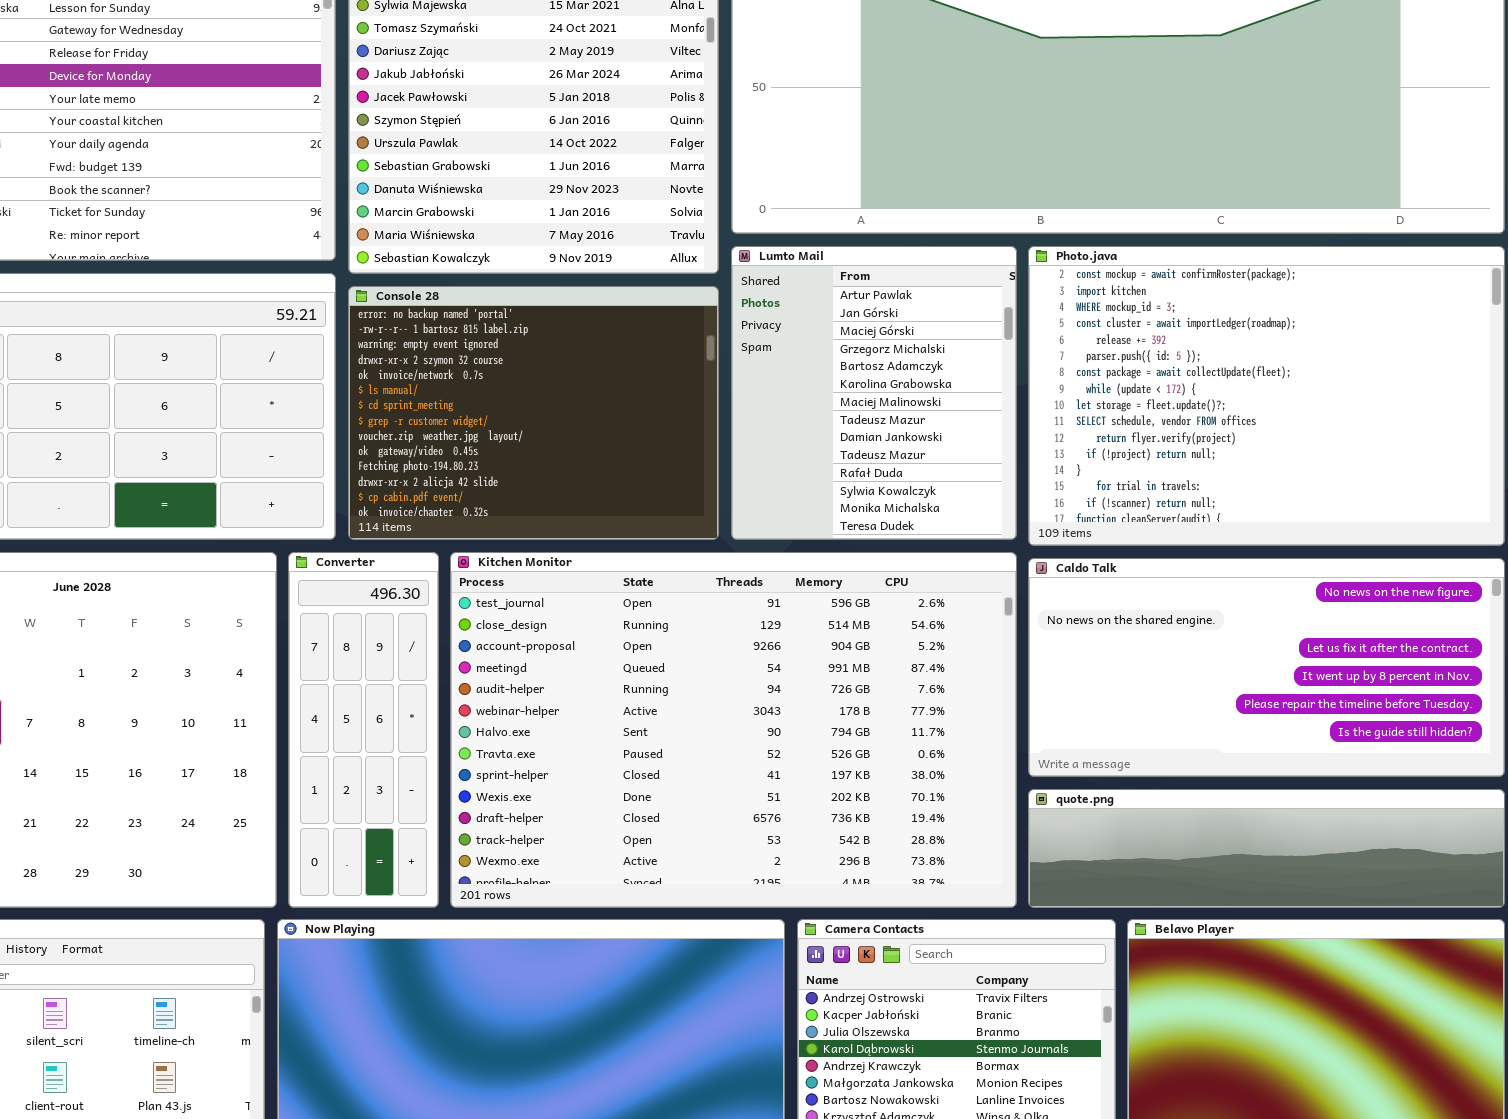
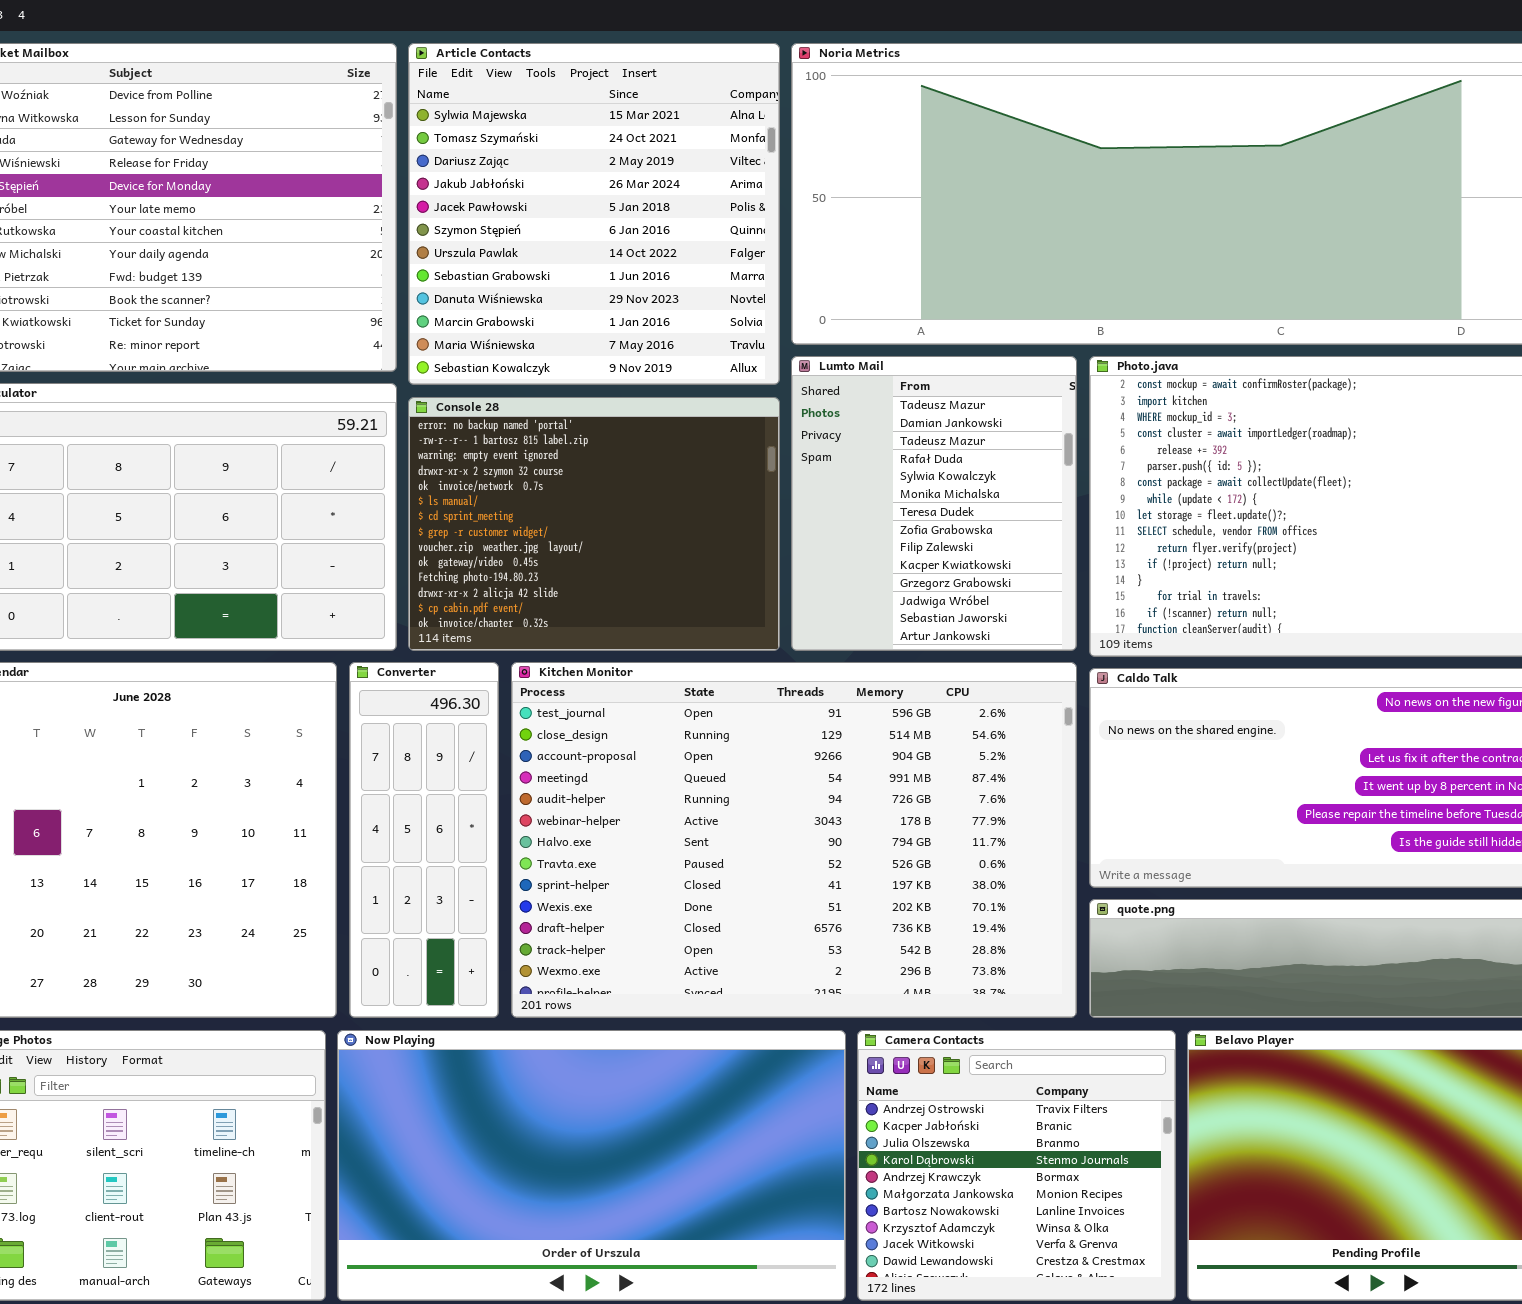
Lumto Mail: [731,246,1017,540] -> [791,356,1077,651], scrolled down 7 rows

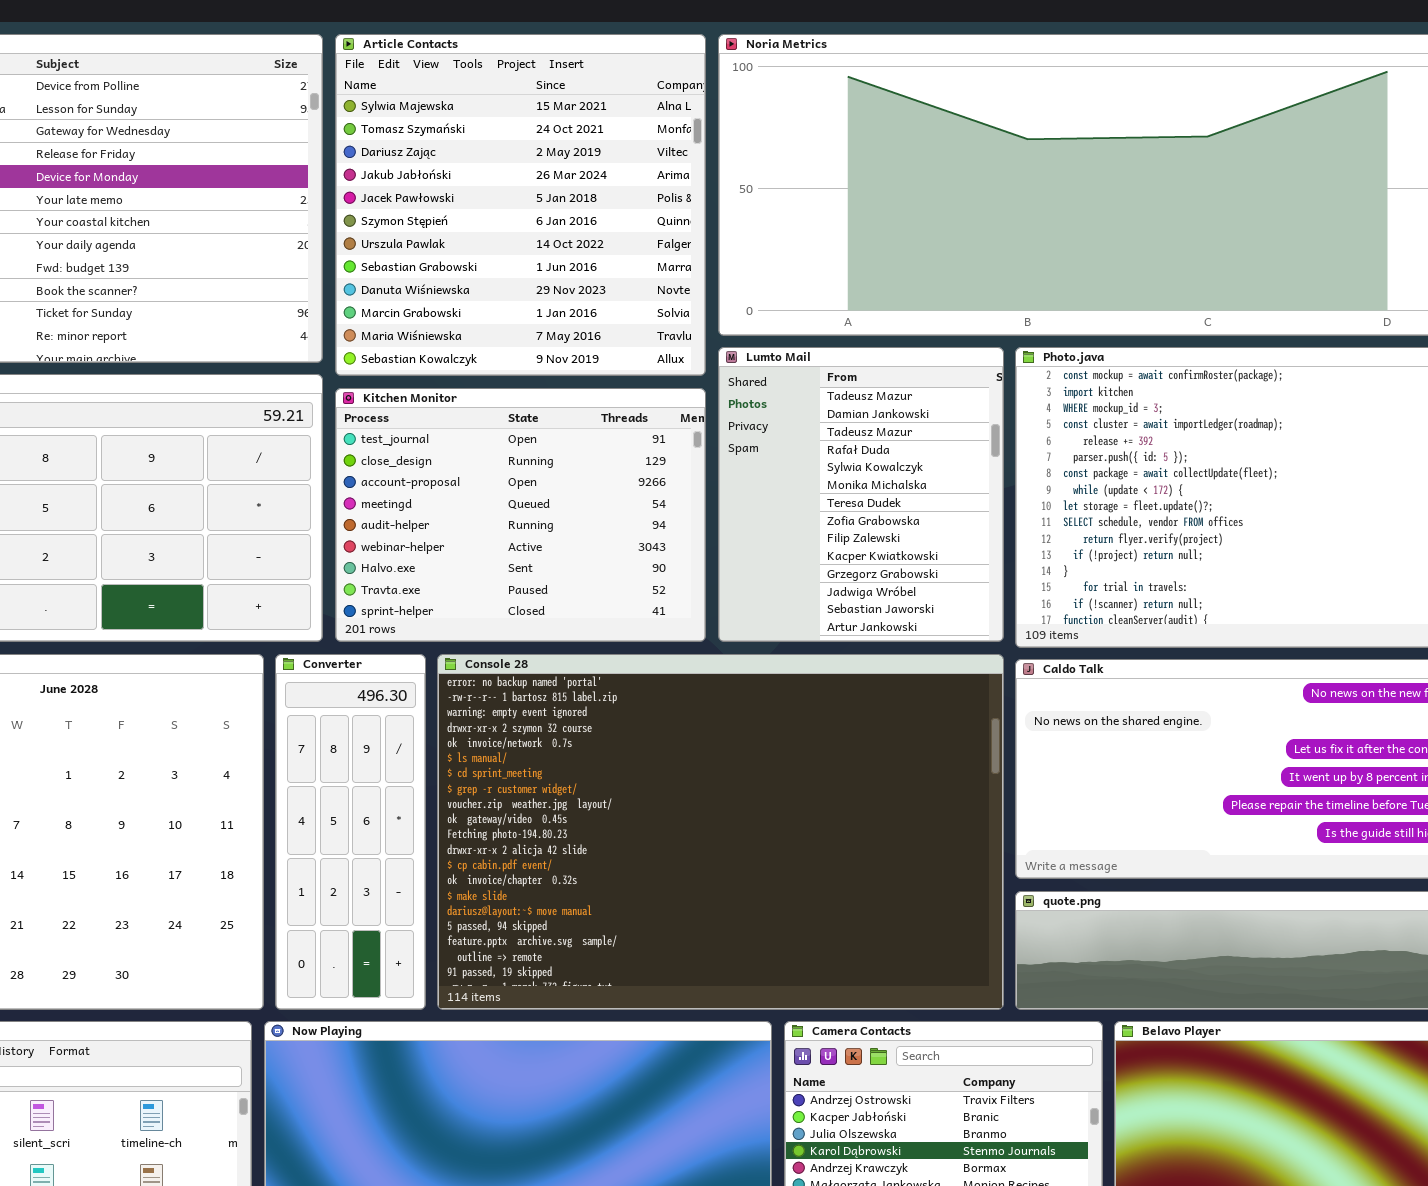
Console 28: [408,397,780,651] -> [437,654,1004,1010], moved, resized
Kitchen Monitor: [511,662,1077,1018] -> [335,388,706,642], moved, resized

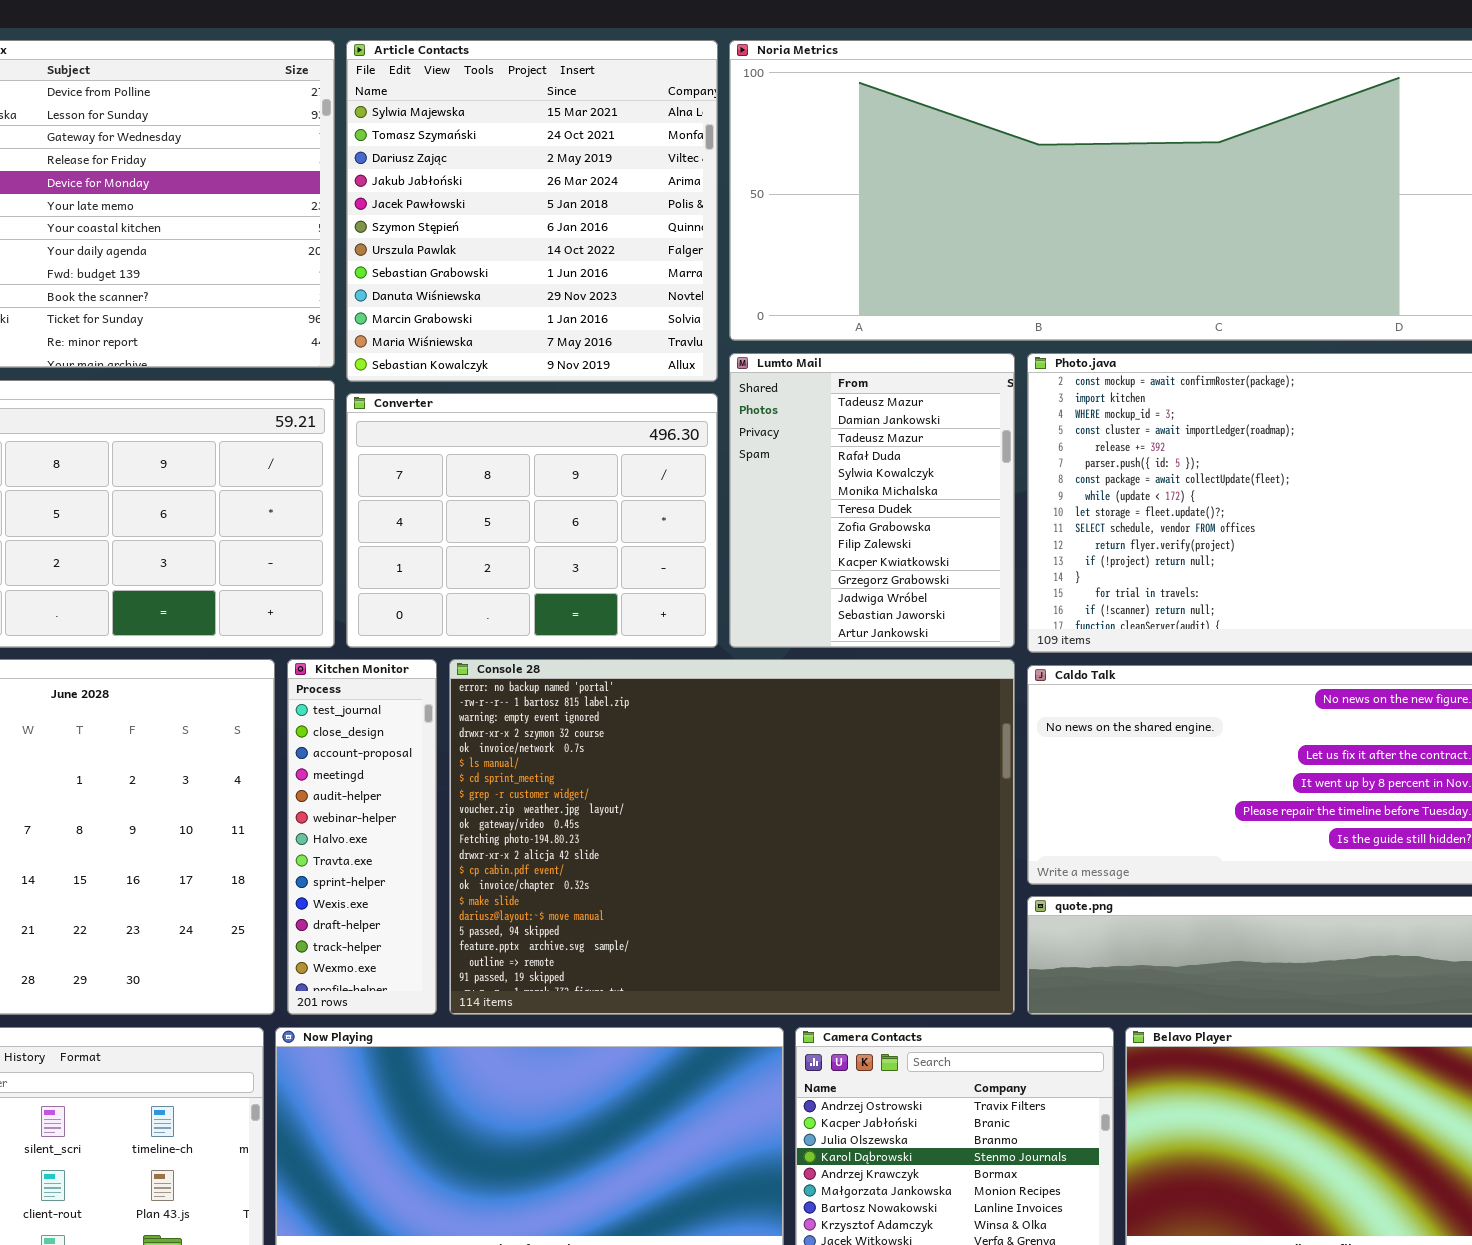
Kitchen Monitor: [335,388,706,642] -> [287,659,437,1015], moved, resized
Converter: [275,654,426,1010] -> [346,393,718,648], moved, resized

